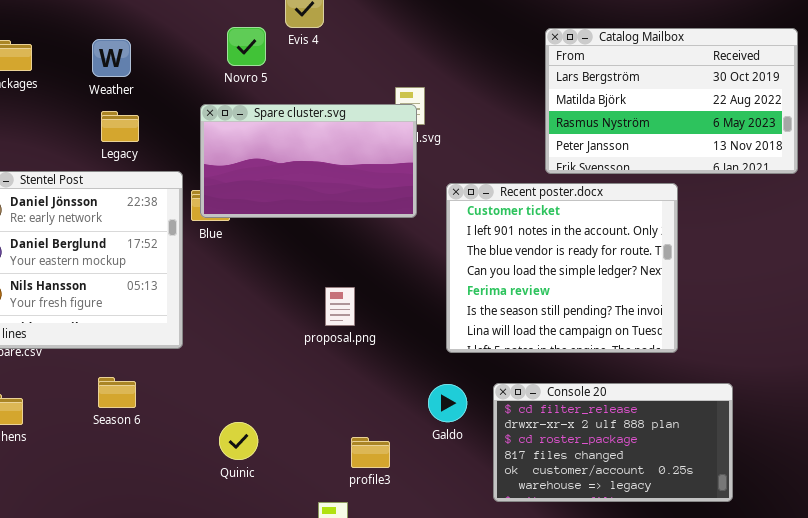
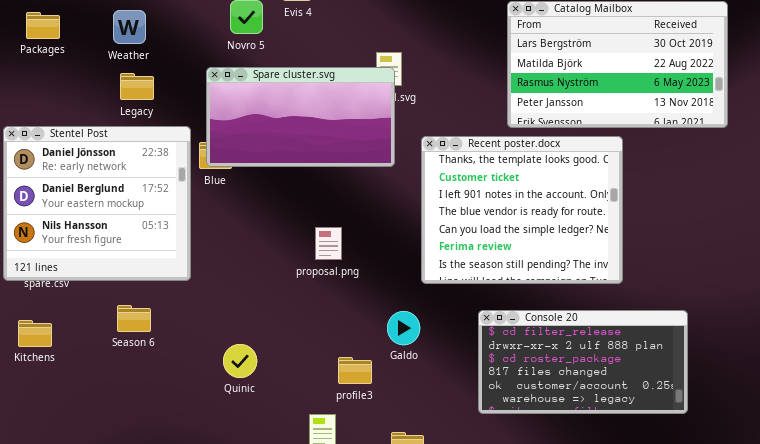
Recent poster.docx: [446,183,678,353] -> [421,136,623,284], scrolled up 1 row
Console 20: [493,383,733,502] -> [478,310,688,414], moved
Galdo: [428,384,467,422] -> [387,311,420,345], moved

